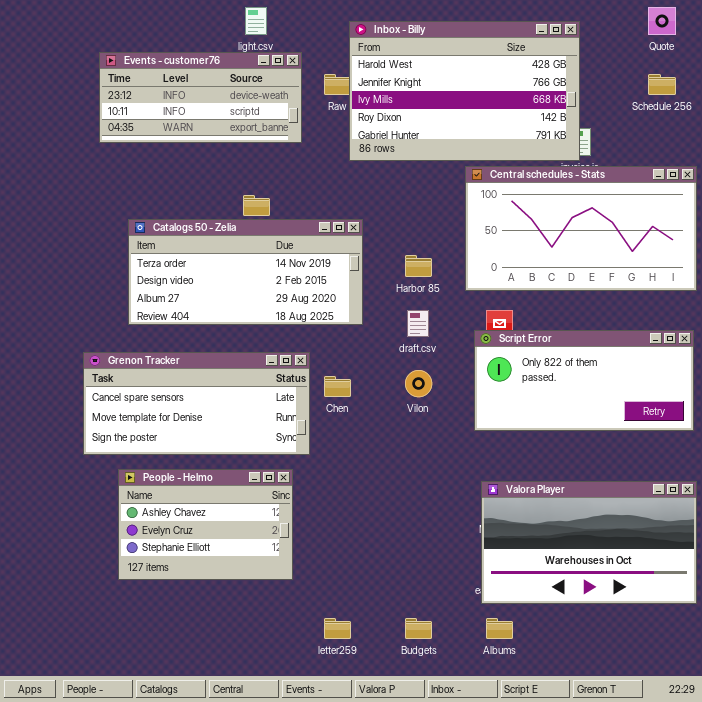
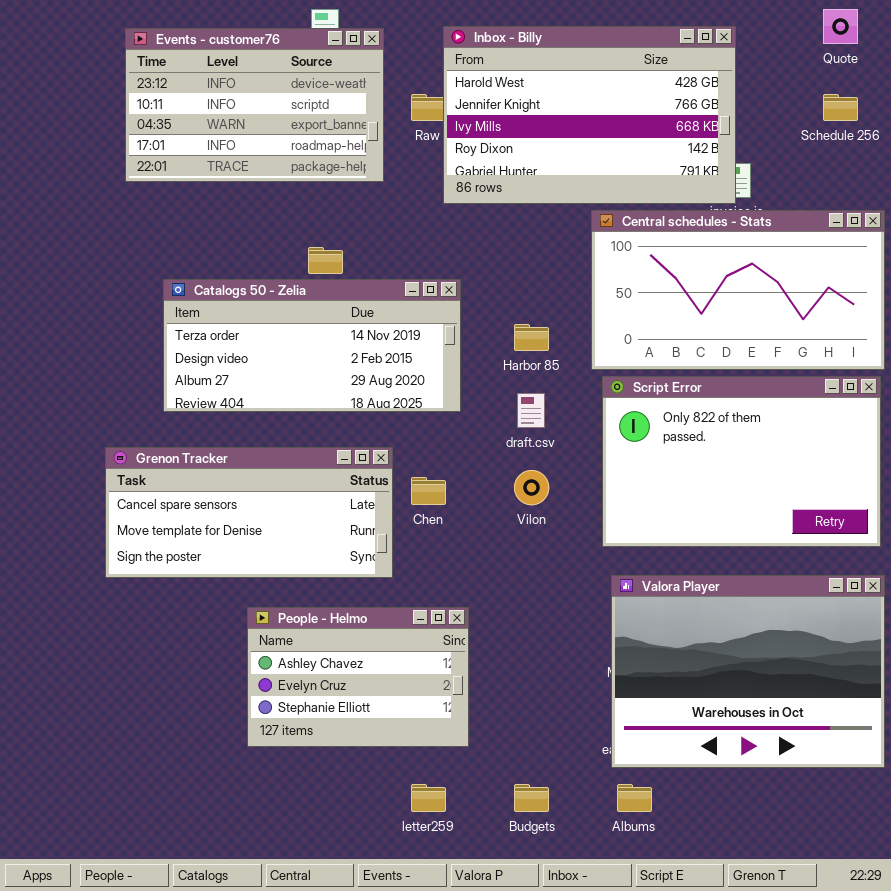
Events - customer76: [99,52,302,143] -> [125,28,384,182], resized
Script Error: [474,330,694,431] -> [602,376,881,547], resized
People - Helmo: [118,469,293,580] -> [247,607,469,747], moved
Valora Player: [481,481,697,604] -> [611,575,885,768], resized

